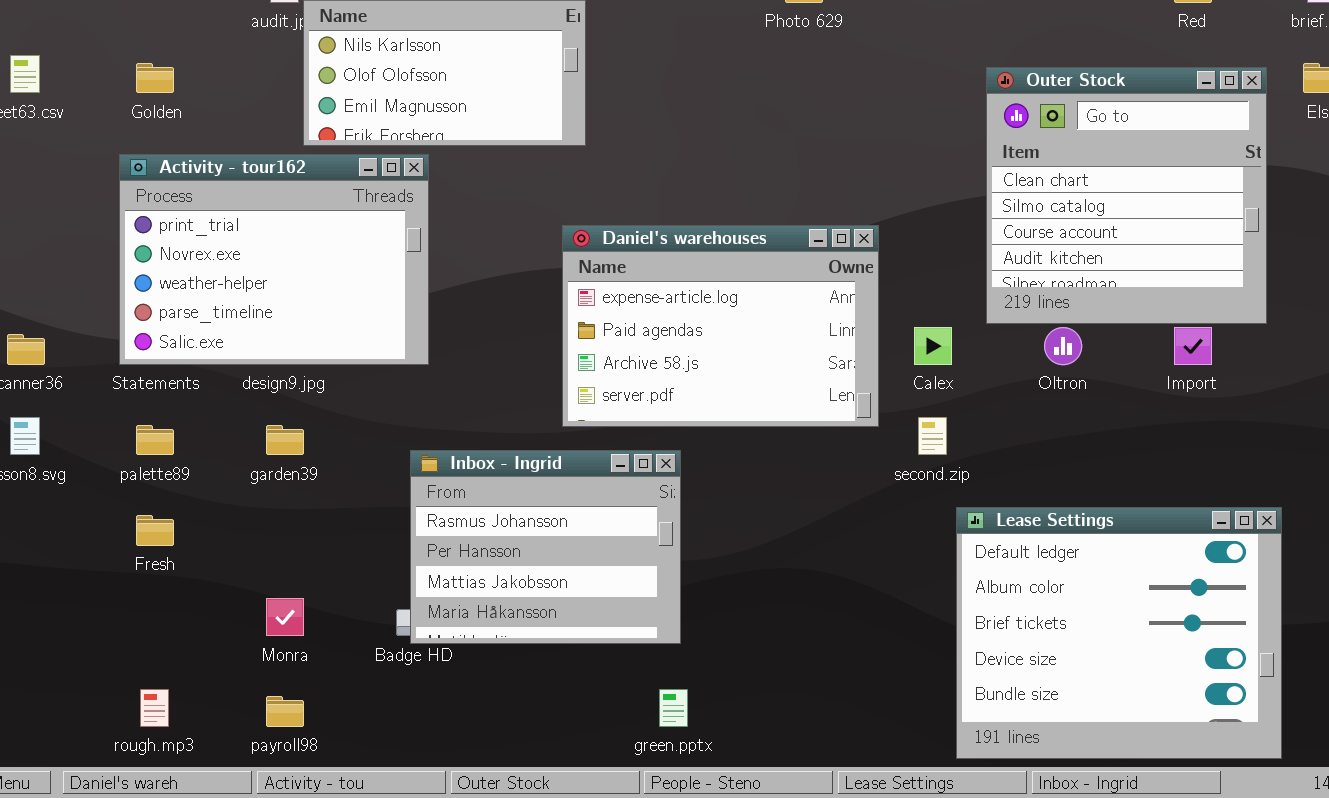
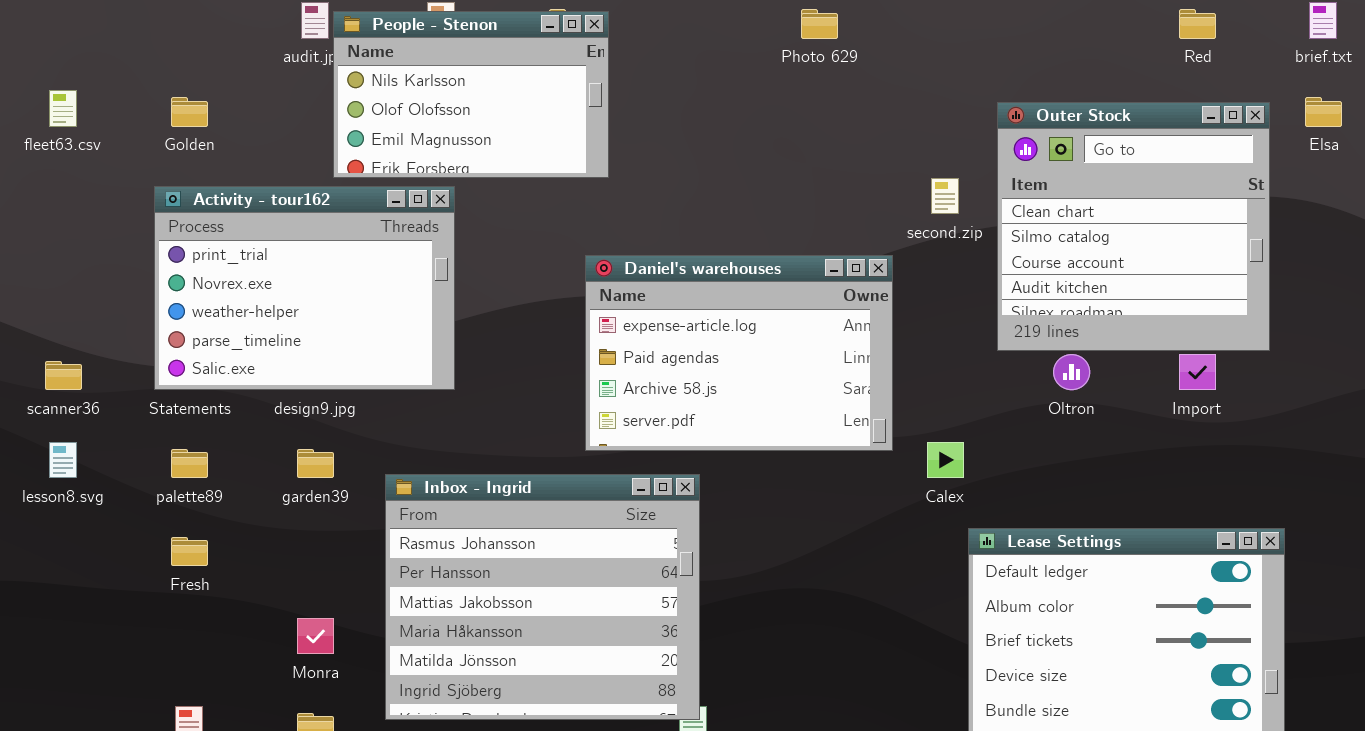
Calex: [914,327,952,365] -> [927,442,964,478], moved
second.zip: [918,417,947,455] -> [931,178,959,214], moved
Inbox - Ingrid: [410,450,681,644] -> [385,474,700,720], resized

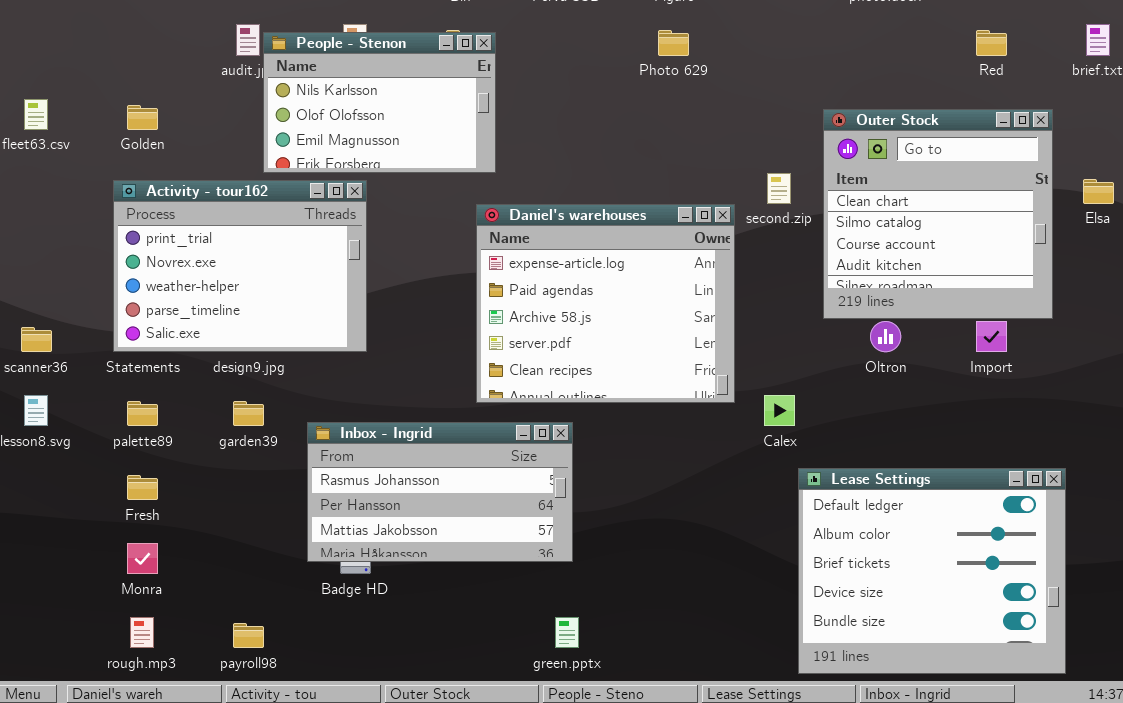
Elsa: [1305,97,1342,127] -> [1083,179,1114,204], moved
Daniel's warehouses: [585,255,893,451] -> [476,204,735,403], resized
Inbox - Ingrid: [385,474,700,720] -> [307,422,573,562], resized
Monra: [297,618,334,654] -> [127,543,158,574], moved

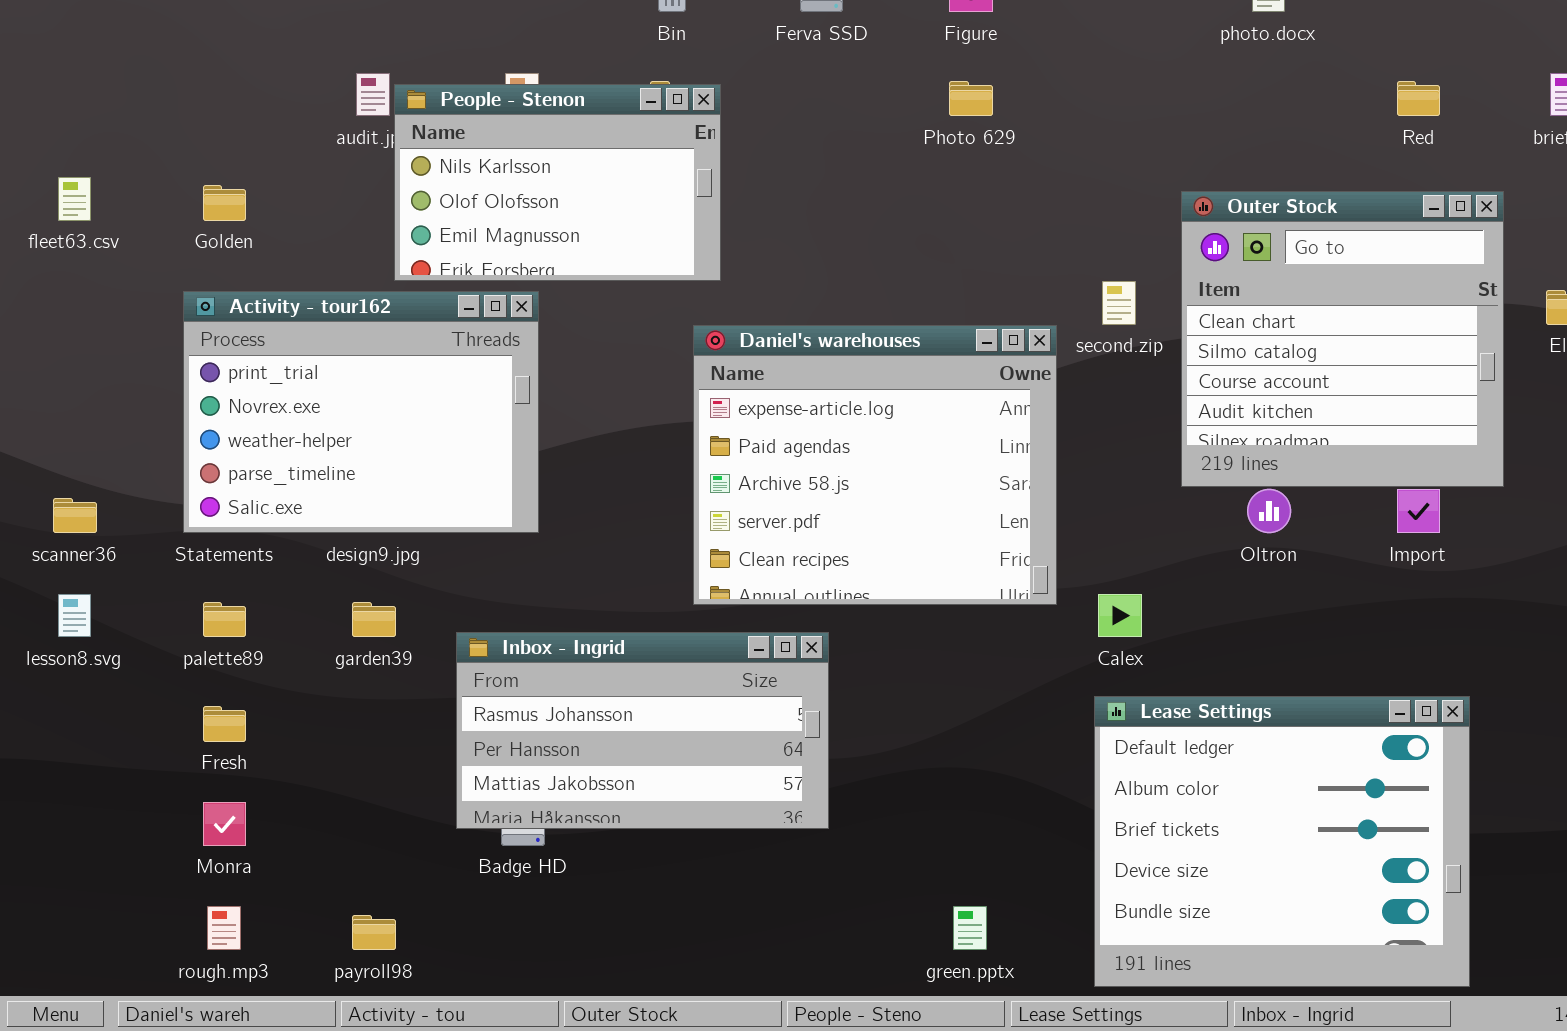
Lease Settings: [798,468,1066,674] -> [1094,696,1470,987], moved
green.pptx: [555,617,579,648] -> [953,906,987,950], moved

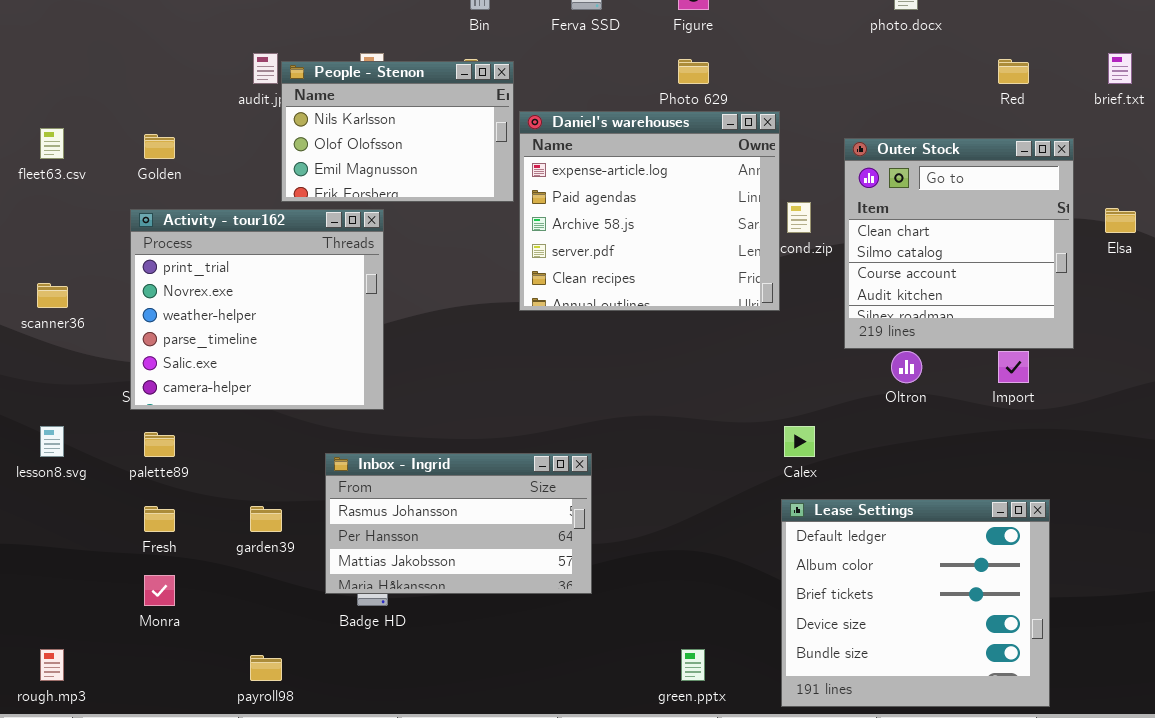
Activity - tour162: [183,291,539,533] -> [130,209,384,410], resized
Daniel's warehouses: [693,325,1057,605] -> [519,111,780,311], moved
scanner36: [53,498,97,533] -> [37,283,68,308], moved
garden39: [352,602,396,637] -> [250,506,282,532], moved
rough.mp3: [207,906,241,950] -> [40,649,64,681], moved

